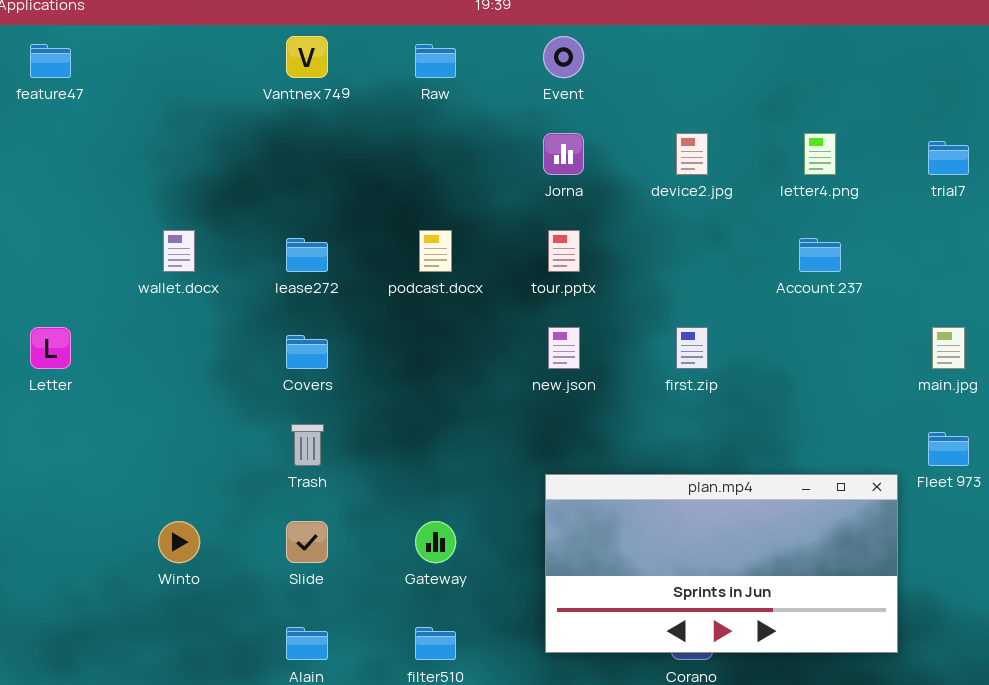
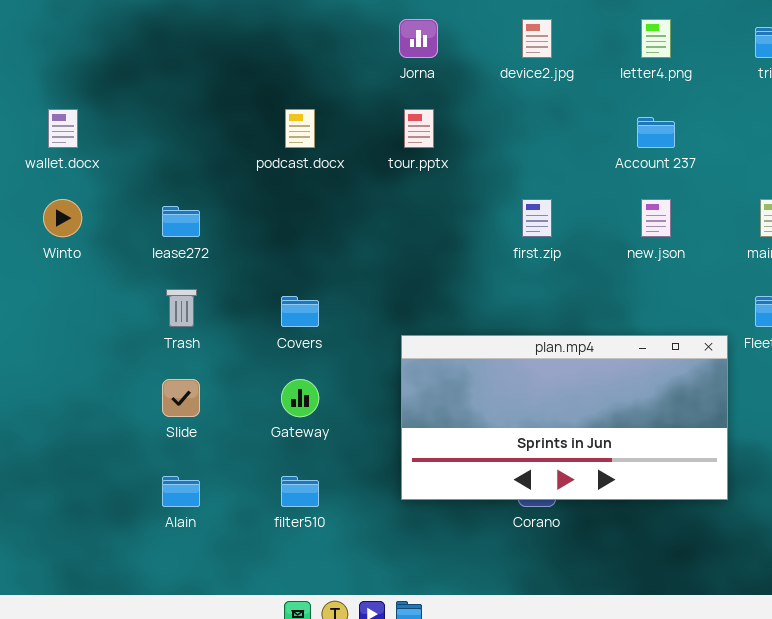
lease272: [286,238,328,272] -> [162,206,200,237], moved
new.json: [548,327,580,369] -> [641,199,671,237], moved
Covers: [286,335,328,369] -> [281,296,319,327], moved
Winto: [158,521,200,563] -> [43,199,82,237], moved

